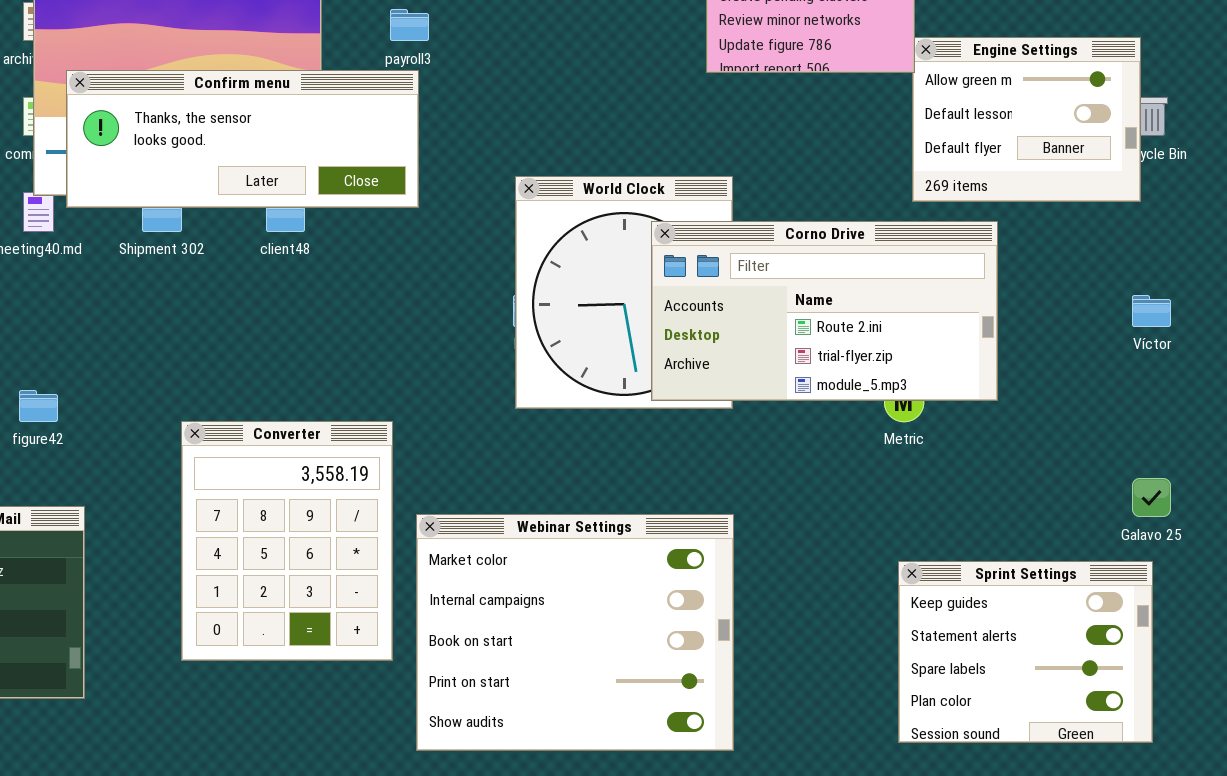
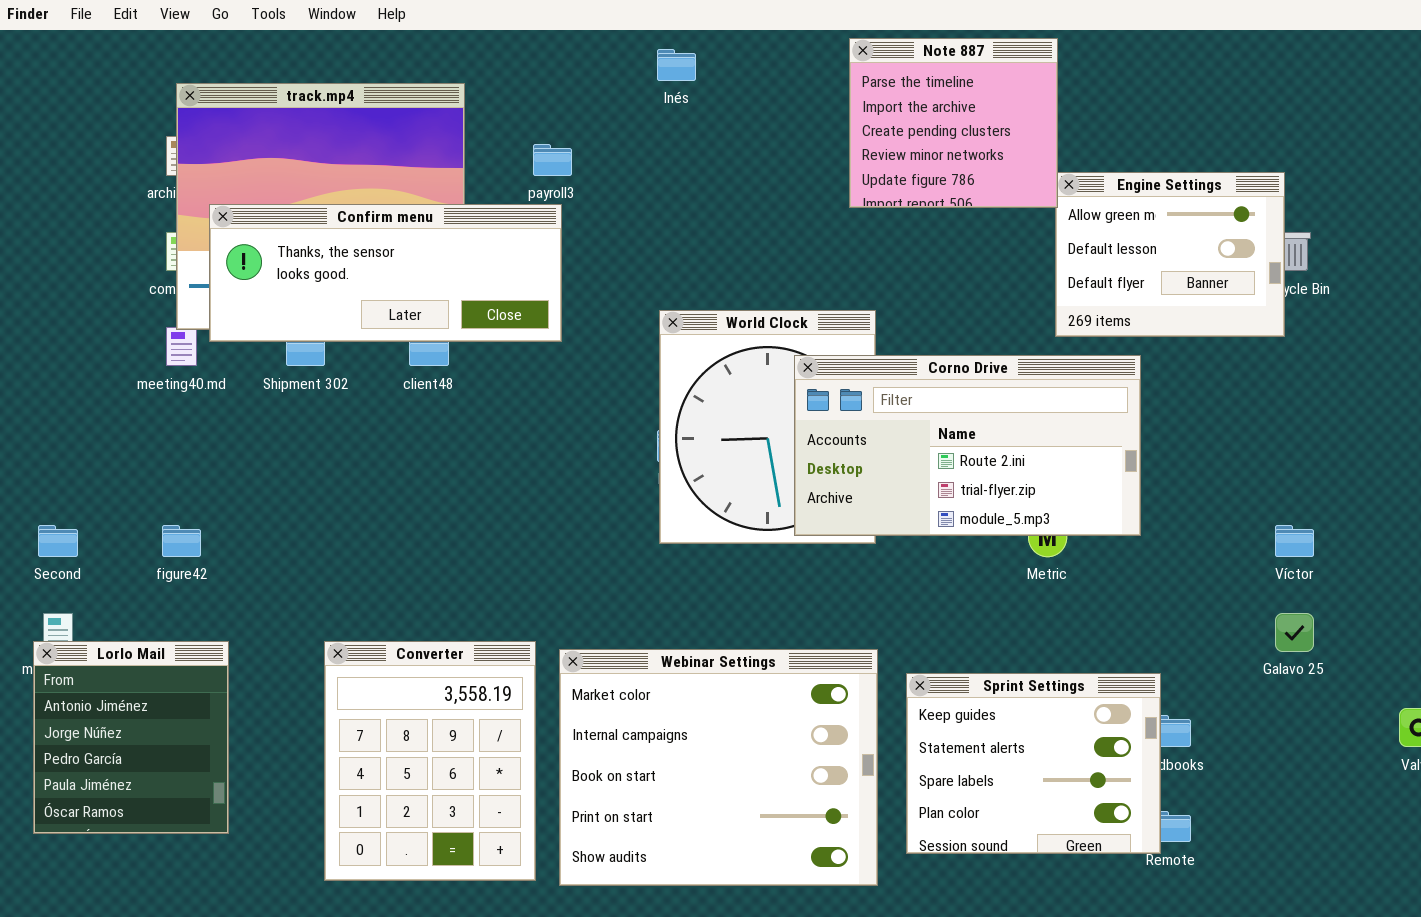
Víctor: [1132,295,1171,327] -> [1275,525,1314,557], moved
Converter: [181,421,393,661] -> [324,641,536,881], moved
Sprint Settings: [898,561,1153,743] -> [906,673,1161,854], moved

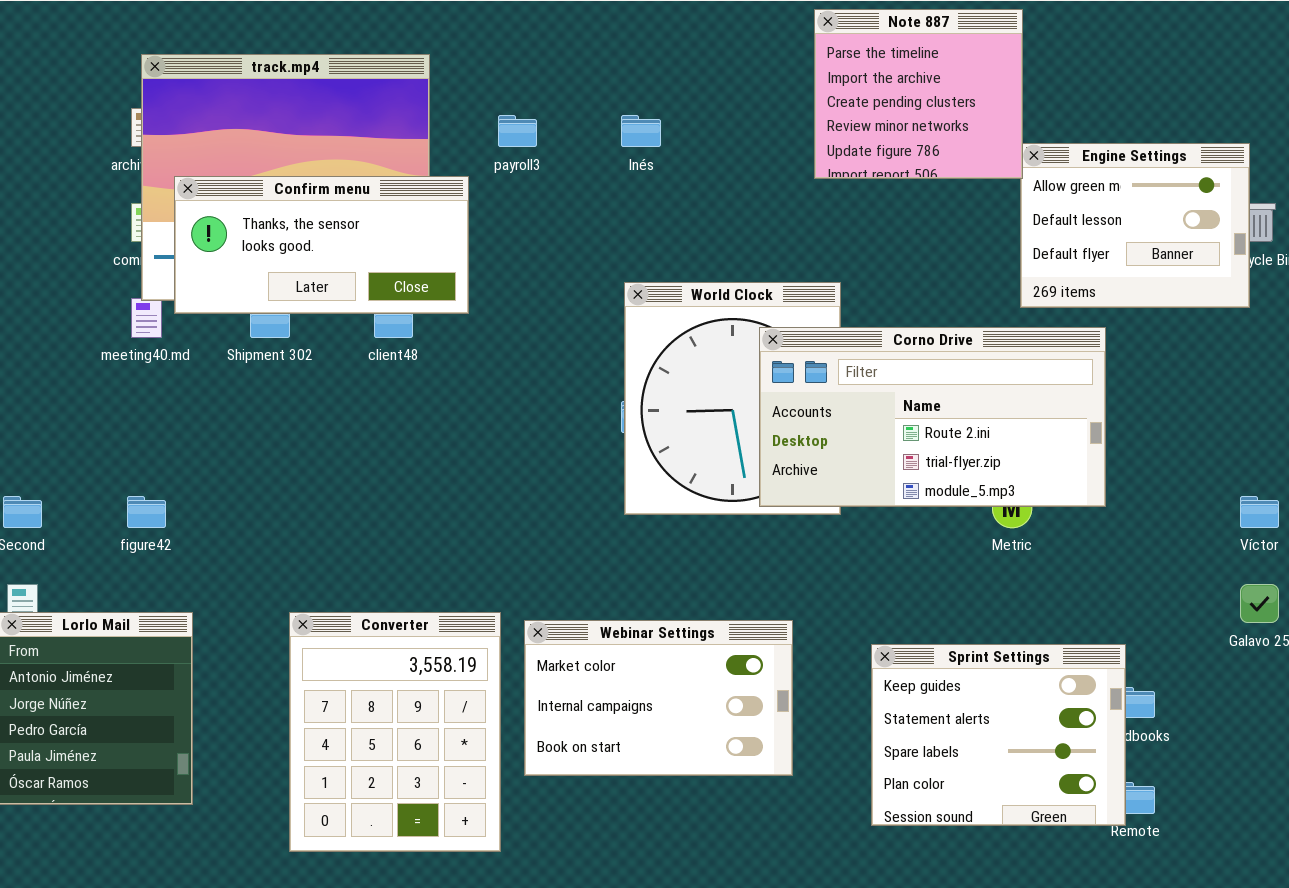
Inés: [657,49,696,81] -> [621,115,661,147], moved
Confirm menu: [209,204,562,342] -> [174,176,469,314], resized
Webinar Settings: [559,649,878,886] -> [524,620,793,776], resized

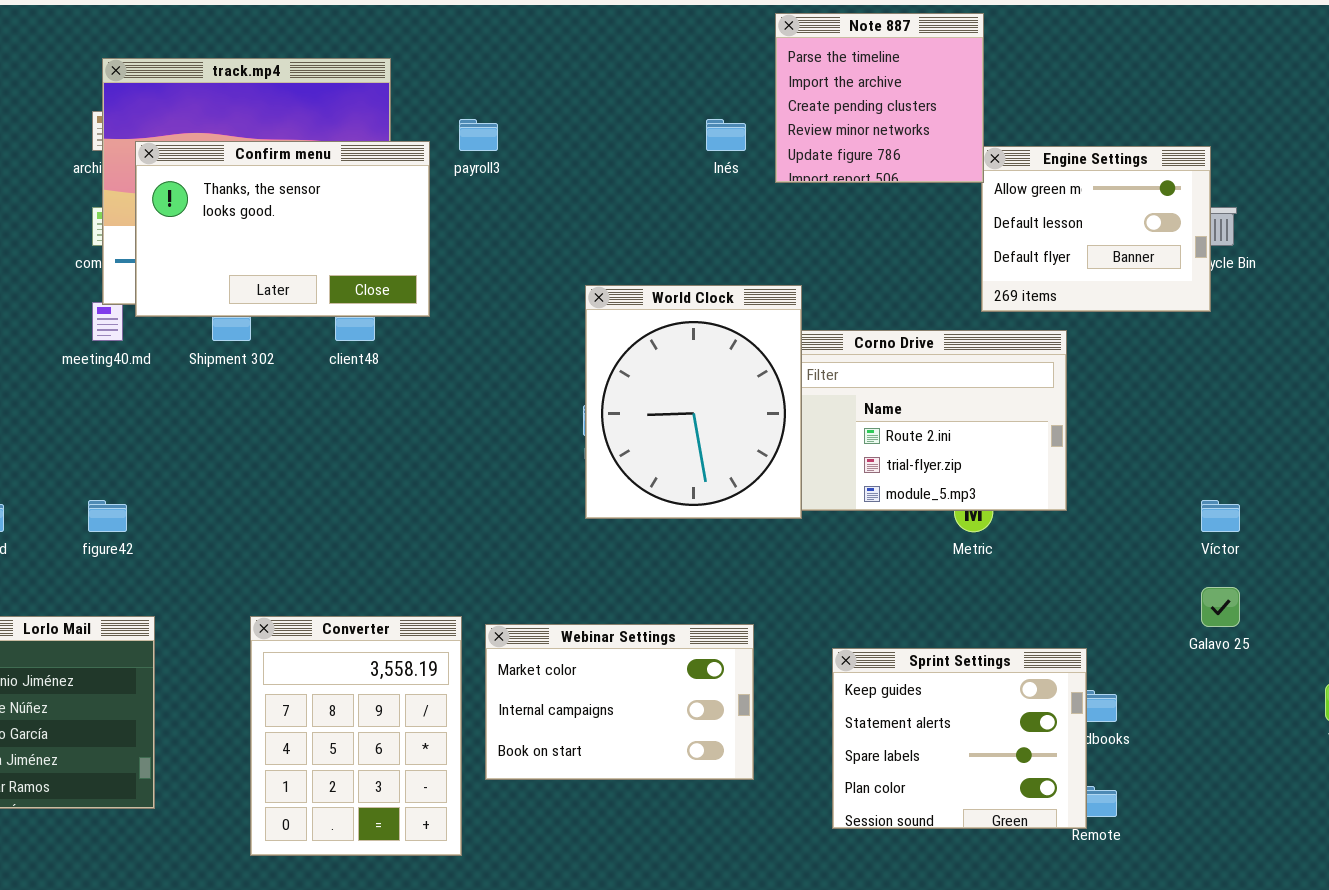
Inés: [621,115,661,147] -> [706,119,746,151], moved
Confirm menu: [174,176,469,314] -> [135,141,430,317], resized
World Clock: [624,282,841,515] -> [585,285,802,519], raised

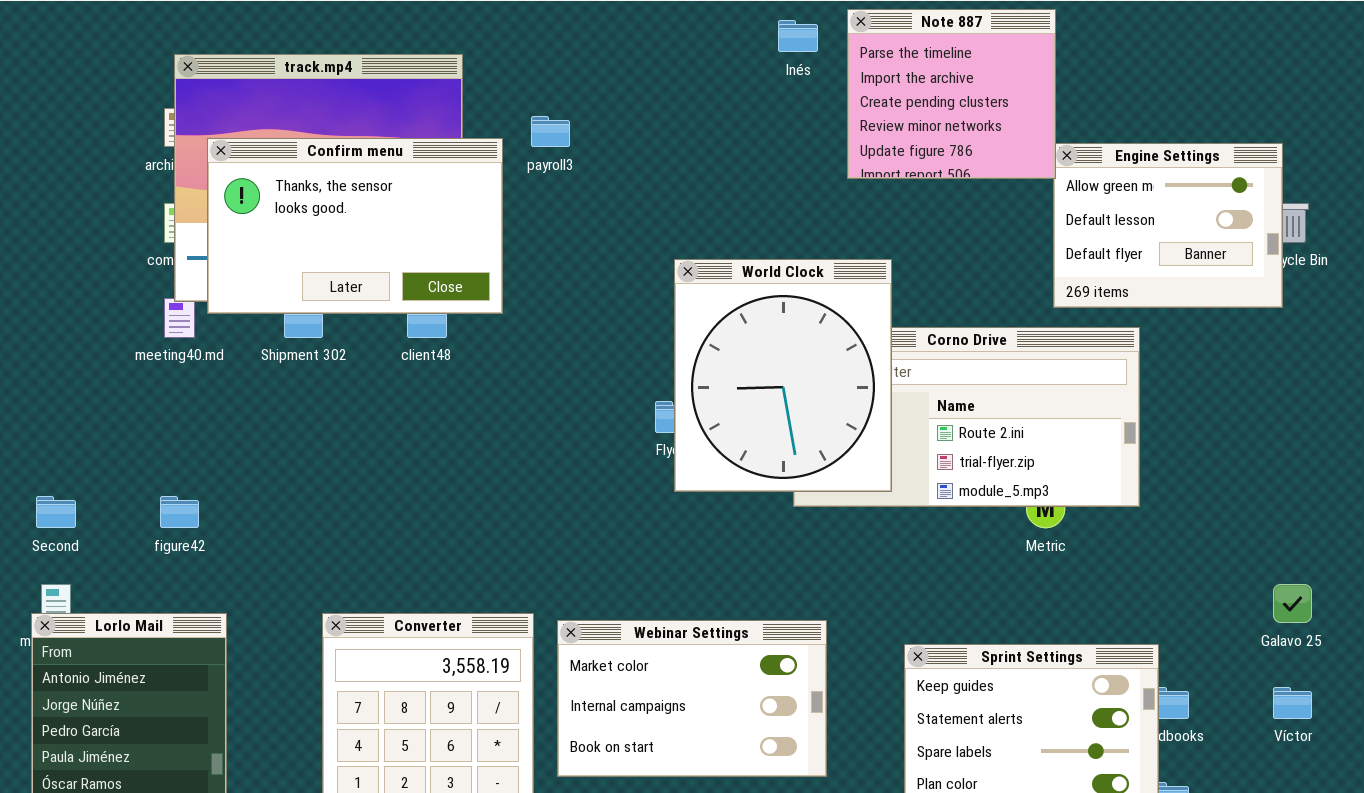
Inés: [706,119,746,151] -> [778,20,818,52], moved
World Clock: [585,285,802,519] -> [674,259,892,492], moved
Víctor: [1201,500,1240,532] -> [1273,687,1312,719], moved

